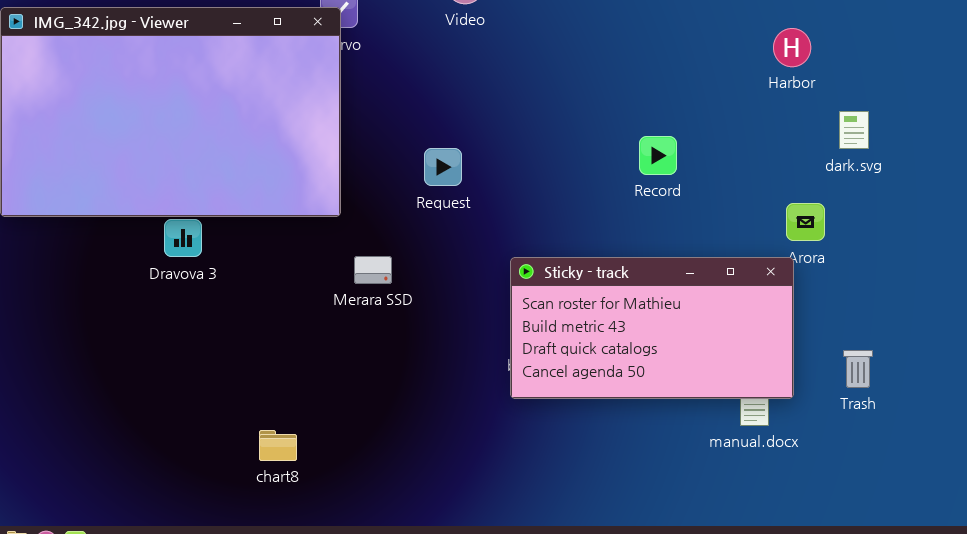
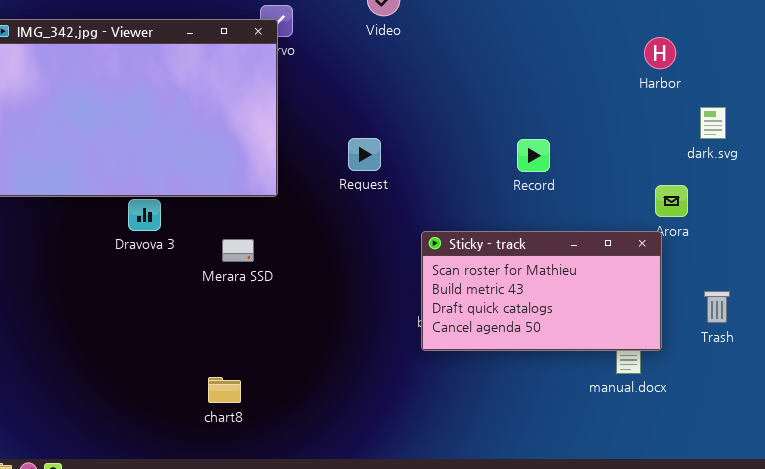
Record: [639,136,677,175] -> [517,139,550,172], moved
Merara SSD: [354,256,392,284] -> [222,239,254,262], moved
Trash: [843,350,873,388] -> [704,291,730,323], moved

